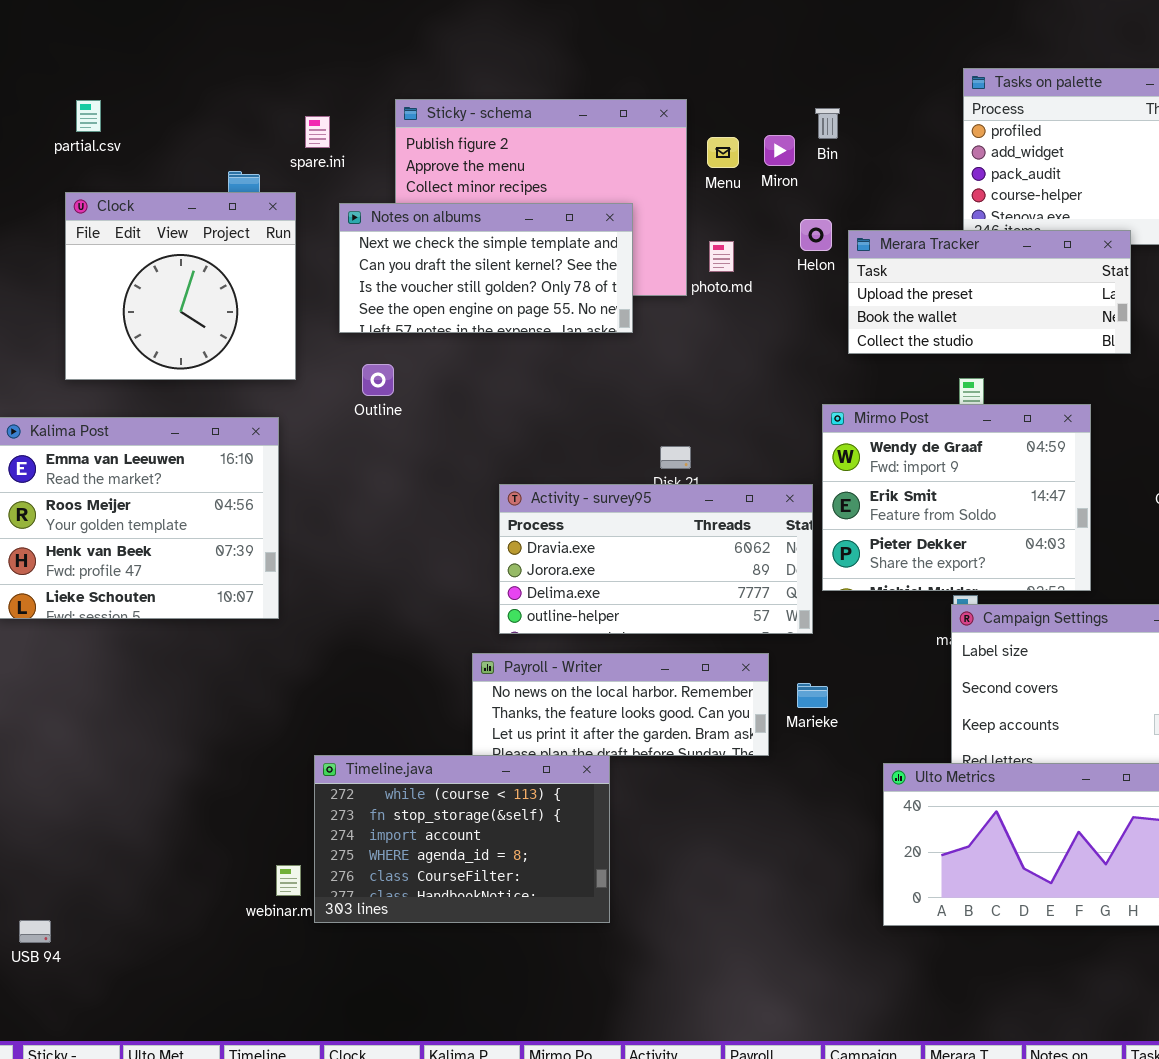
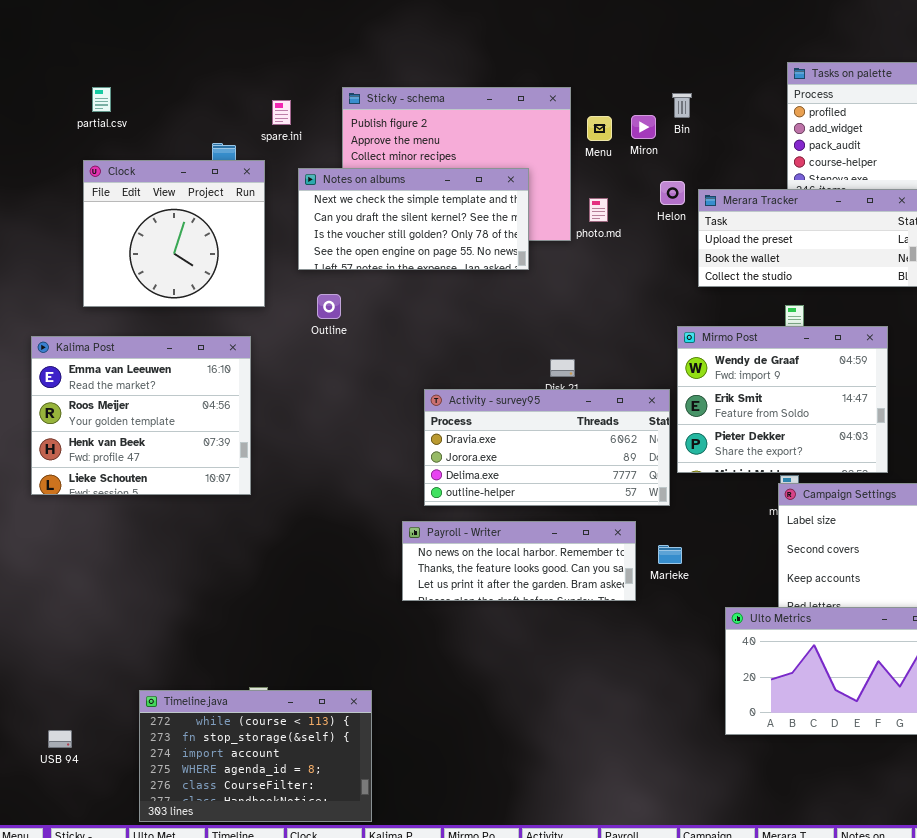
Timeline.java: [314,755,610,923] -> [139,690,372,822], moved

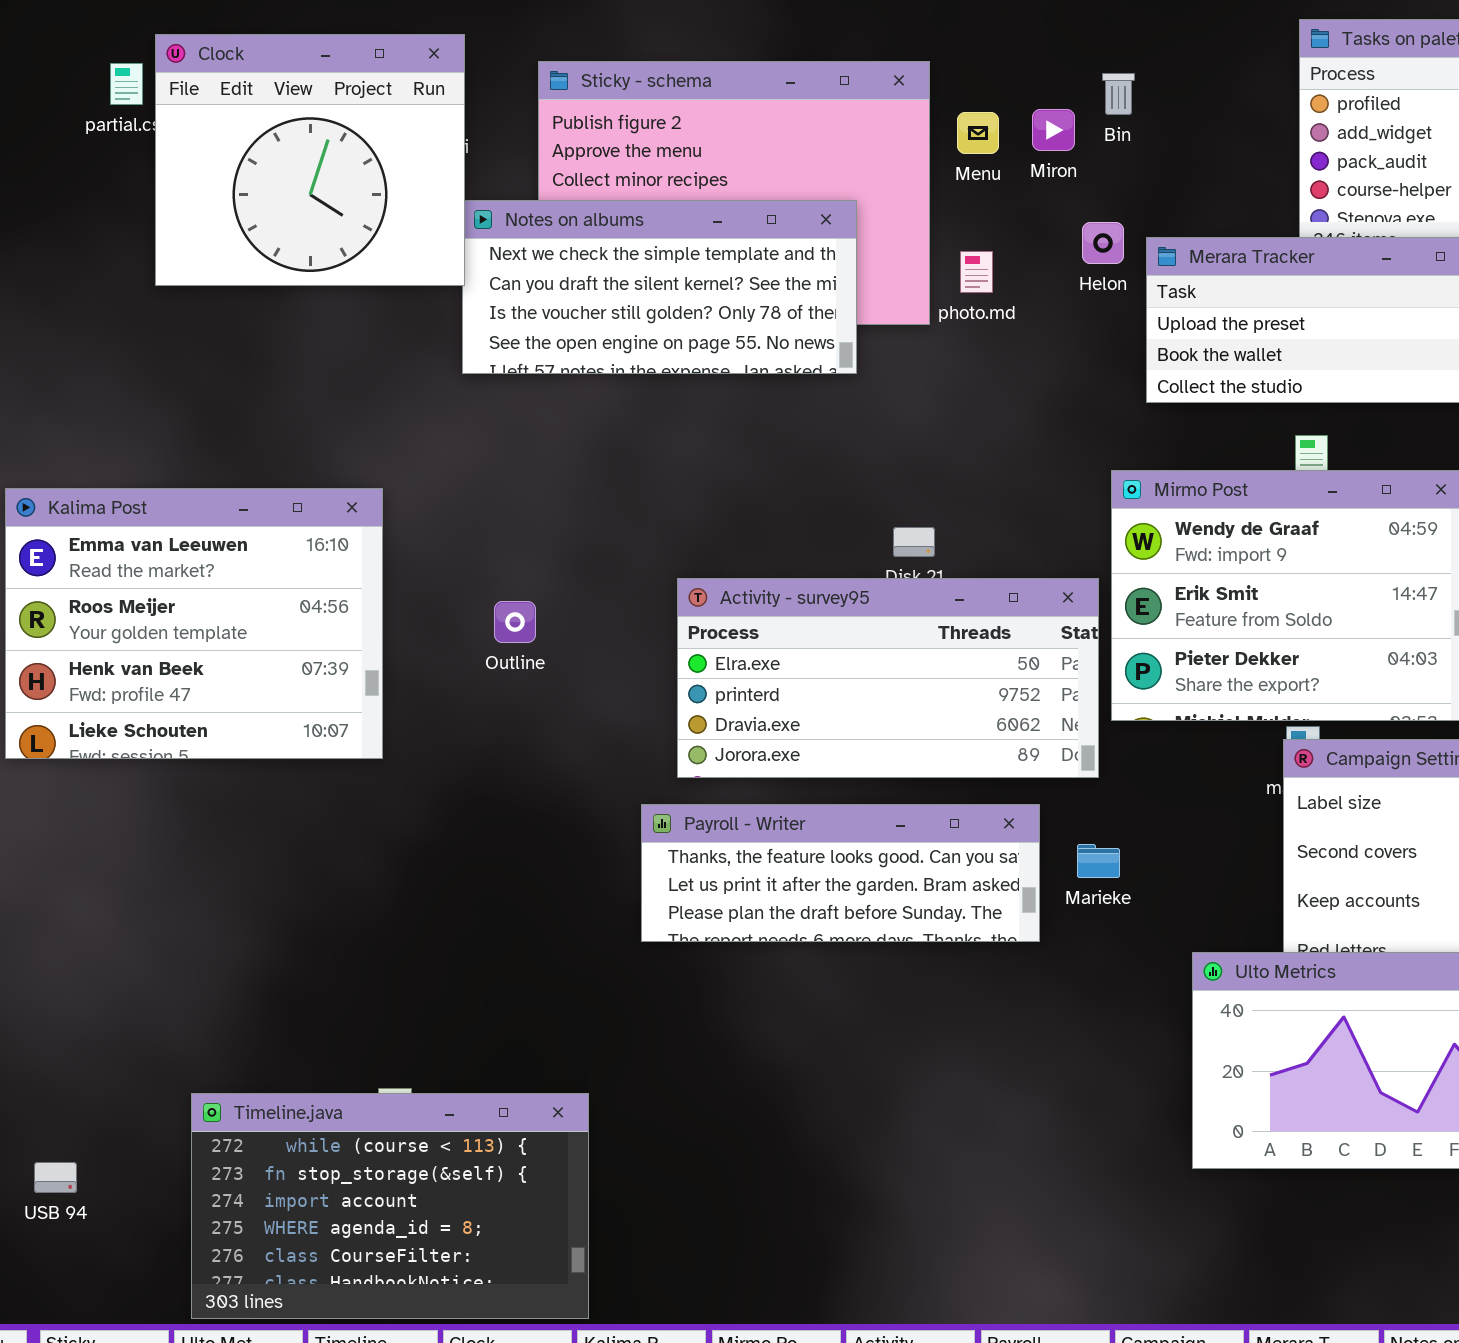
Clock: [83,160,265,307] -> [155,34,465,286], moved
Outline: [317,294,341,319] -> [494,601,536,643], moved
Activity - survey95: [424,389,670,506] -> [677,578,1099,778], scrolled up 2 rows
Payroll - Writer: [402,521,636,601] -> [641,804,1040,942], scrolled down 1 row

